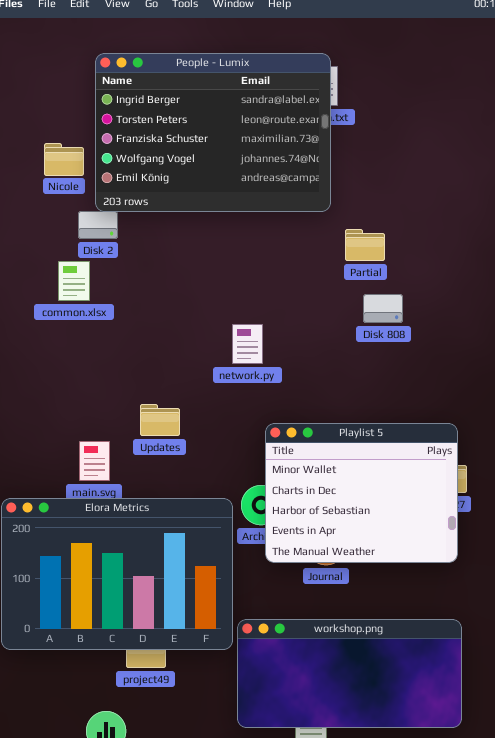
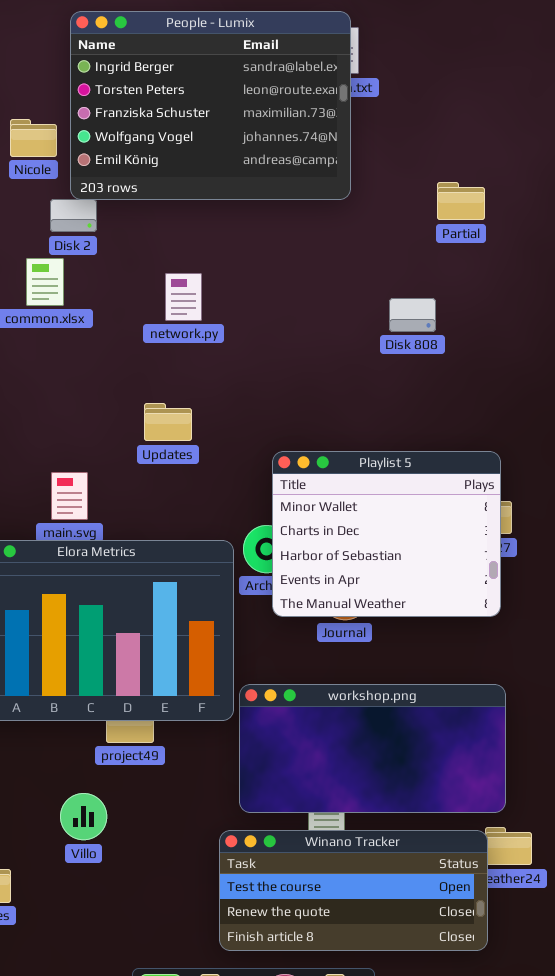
Partial: [345,229,385,261] -> [437,182,485,220], moved
network.py: [232,324,263,364] -> [165,273,202,321], moved
Updates: [140,404,180,436] -> [144,403,192,441], moved

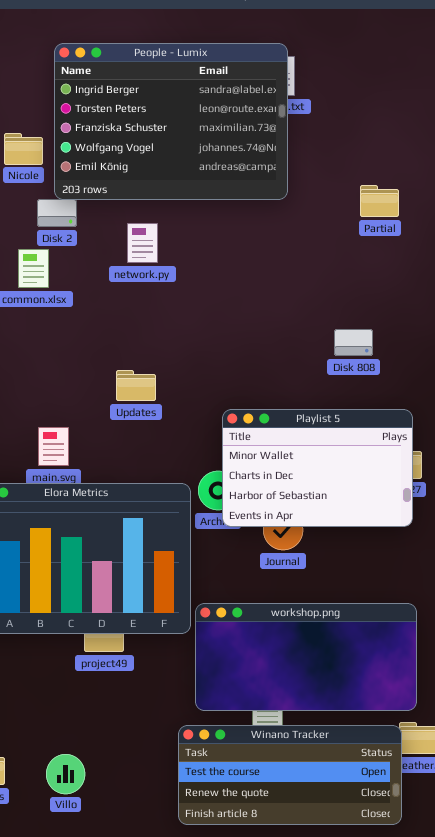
network.py: [165,273,202,321] -> [127,223,158,263], moved
Disk 808: [389,298,436,332] -> [334,329,373,356], moved
Playlist 5: [272,451,501,617] -> [222,409,413,527], resized
Villo: [60,793,107,840] -> [46,754,85,794], moved

